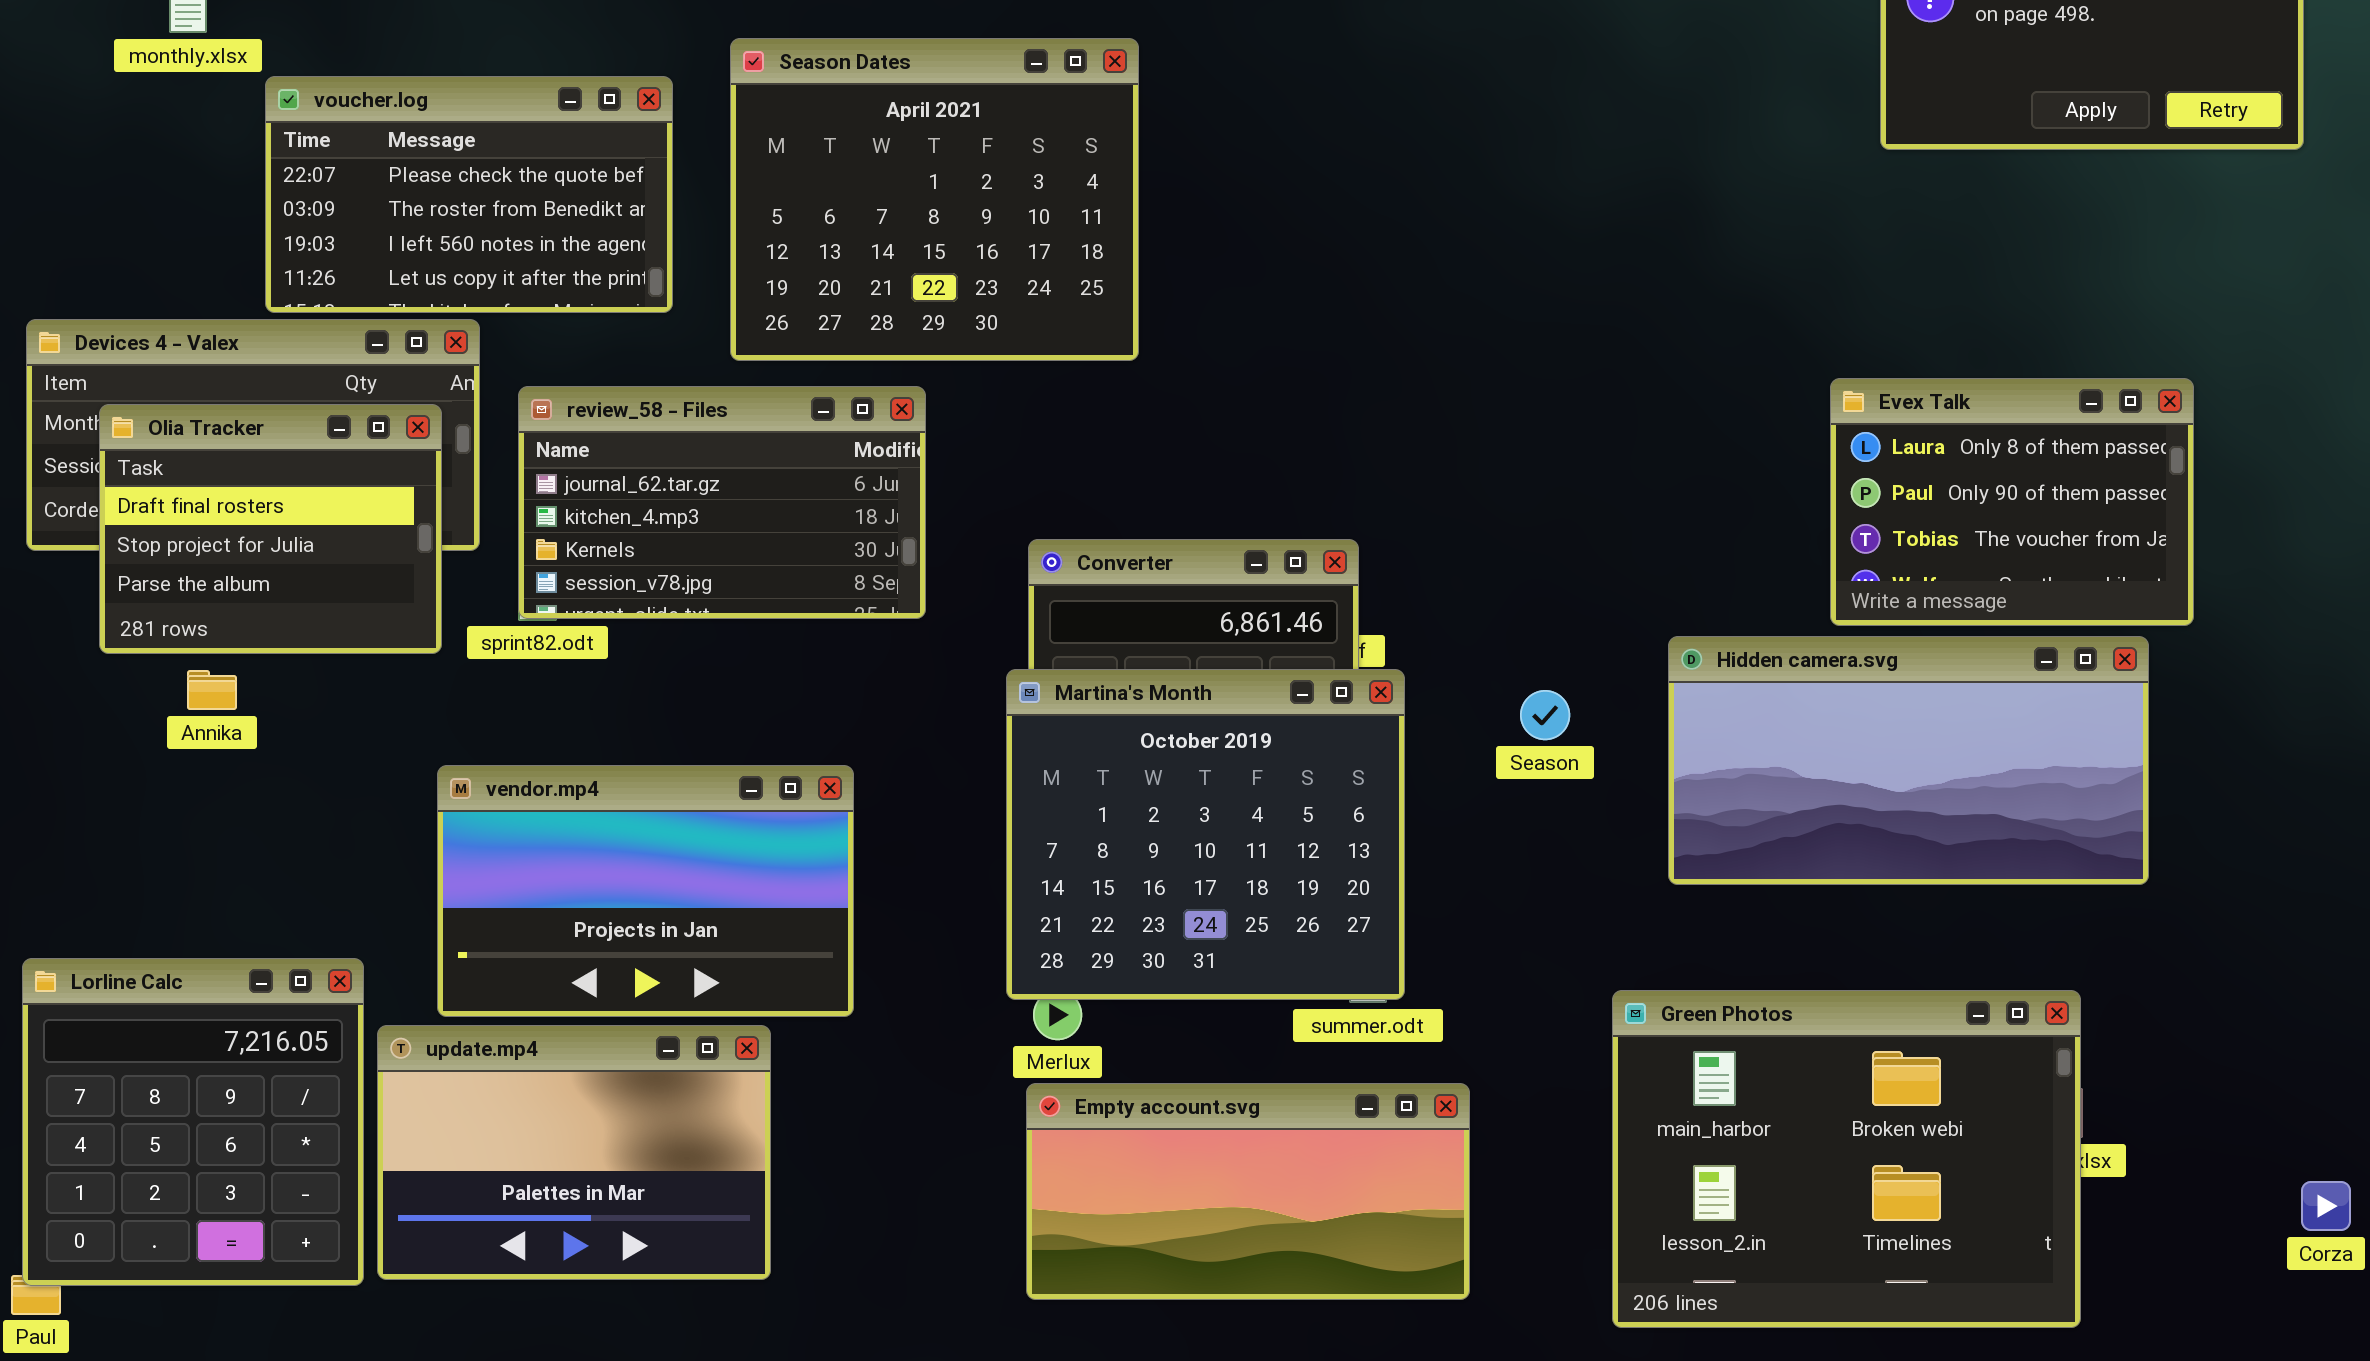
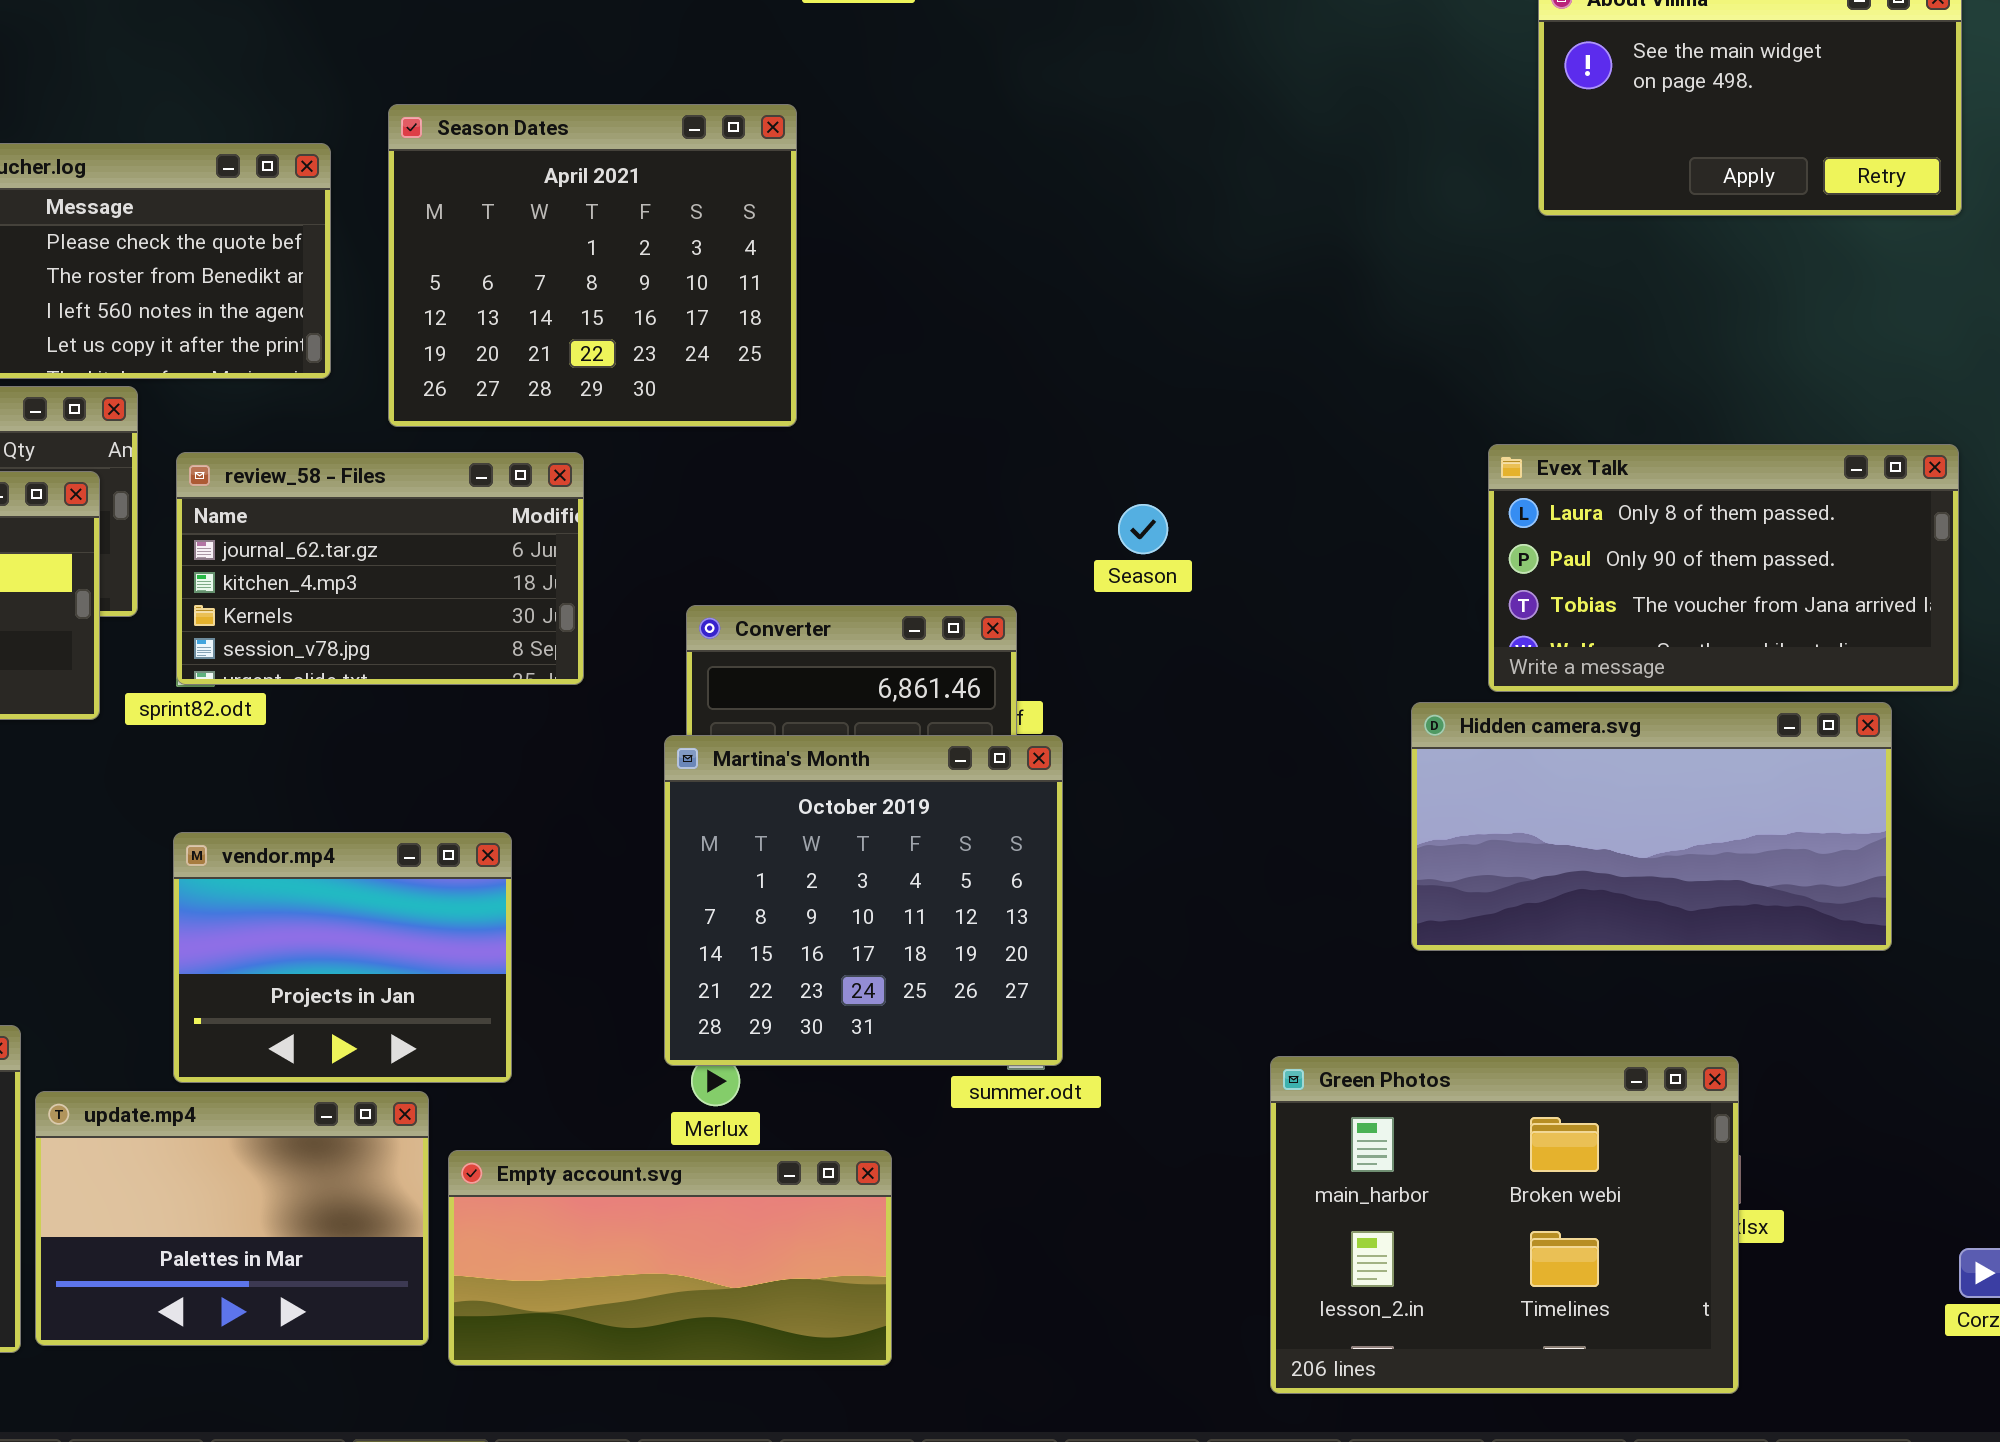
Evex Talk: [1830,378,2194,626] -> [1488,444,1959,692], resized
Hidden camera.svg: [1668,636,2149,885] -> [1411,702,1892,951], moved
Season: [1520,690,1570,740] -> [1118,504,1168,554], moved
vendor.mp4: [437,765,854,1017] -> [173,832,512,1083], resized
Empty account.svg: [1026,1083,1470,1300] -> [448,1150,892,1366], moved

